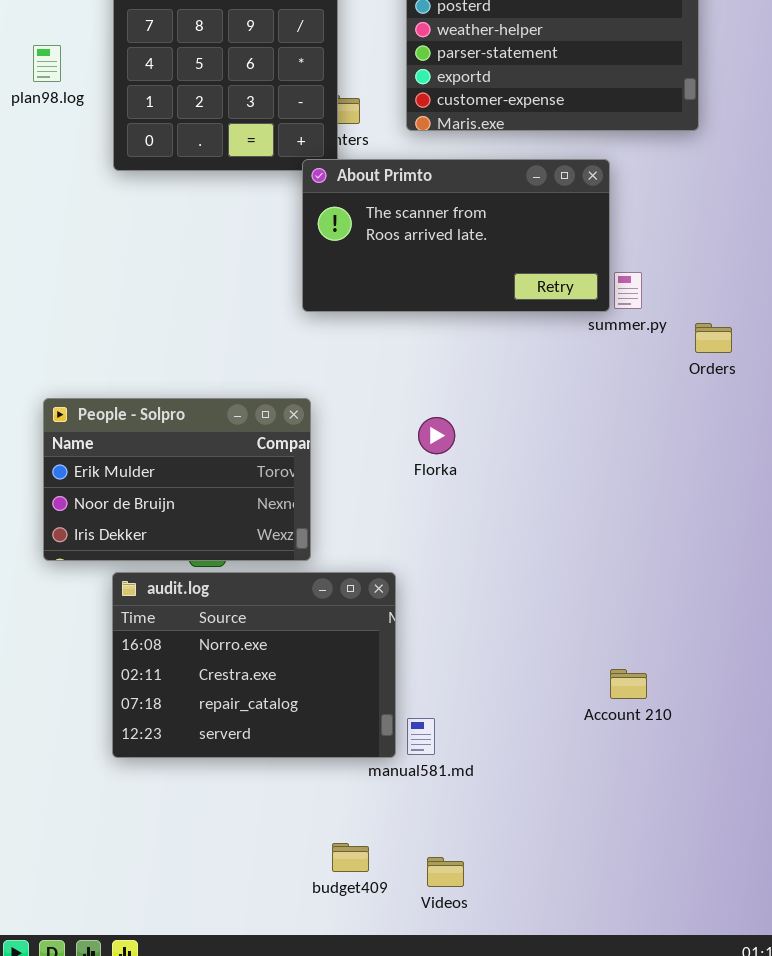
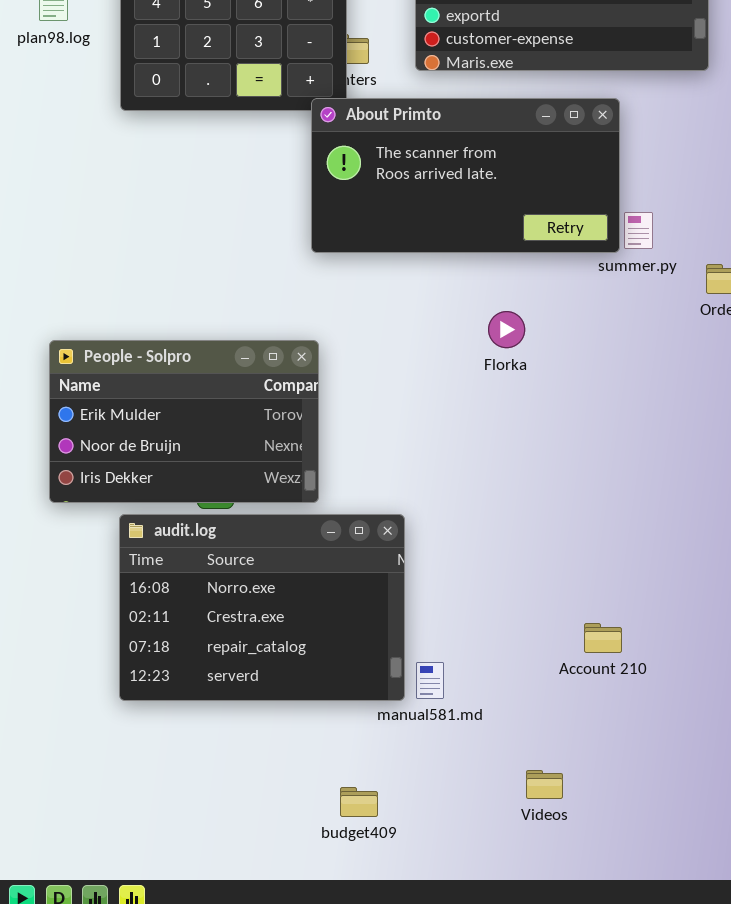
Florka: [418,417,455,454] -> [488,311,525,348], moved
Account 210: [610,669,647,699] -> [584,623,622,653], moved
Videos: [427,857,464,887] -> [526,770,563,799], moved

